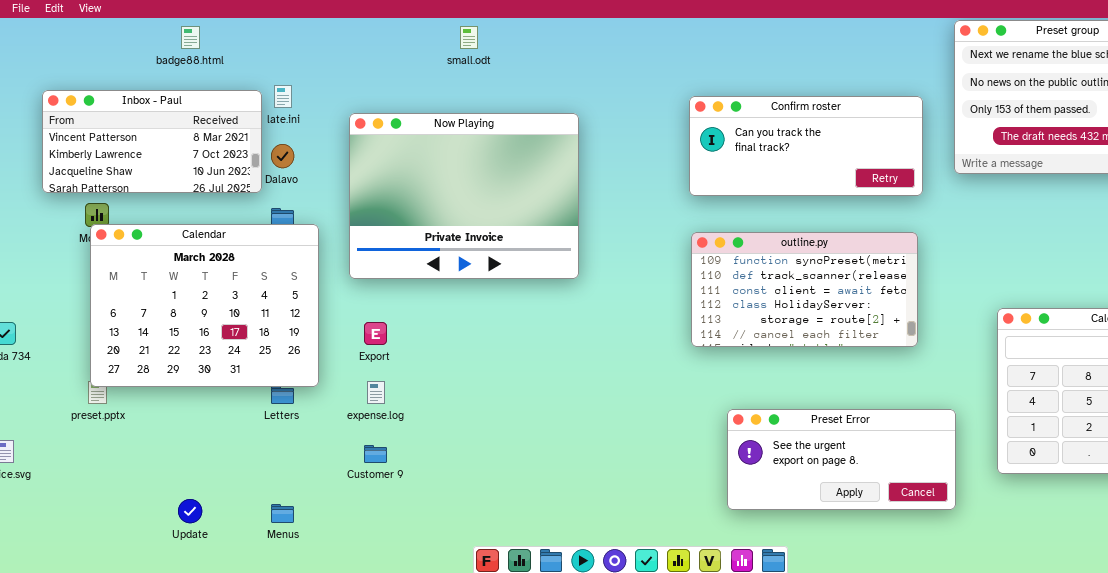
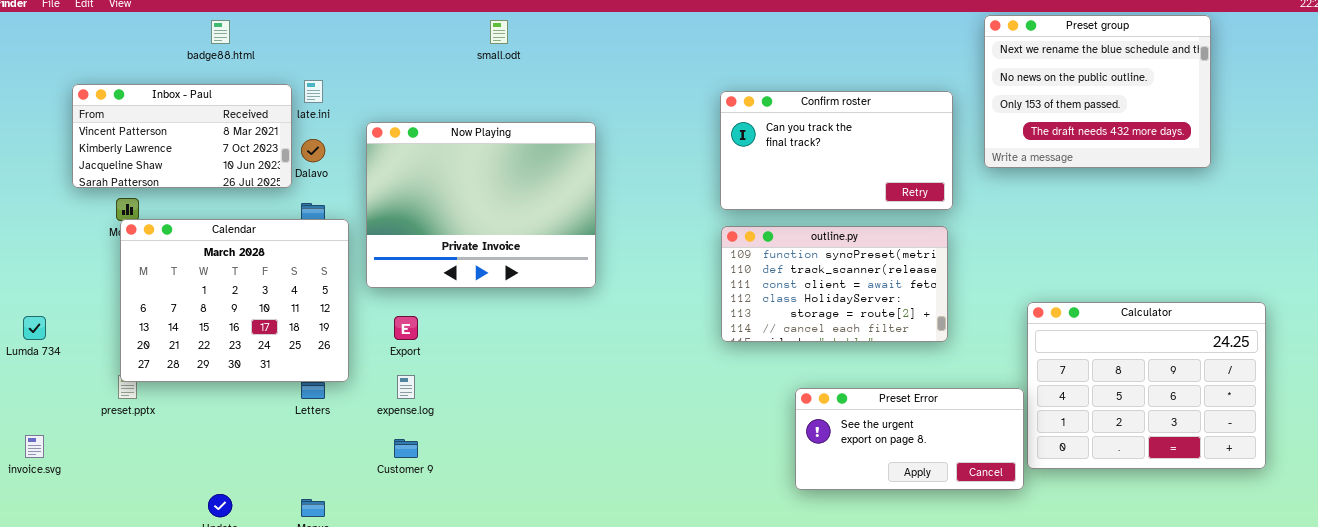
Confirm roster: [689,96,923,196] -> [720,91,953,210], resized
Now Playing: [349,113,579,279] -> [366,122,596,288], moved
Preset Error: [727,409,956,510] -> [795,388,1024,490], moved

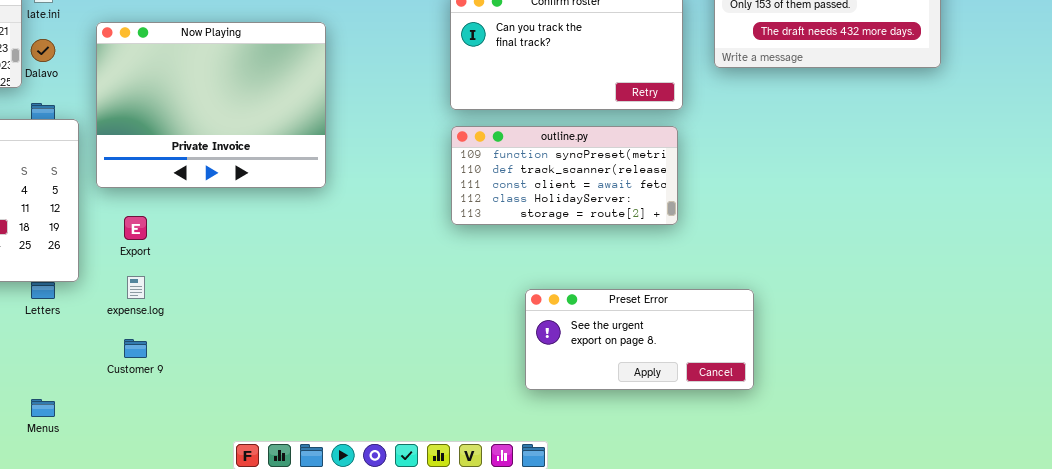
outline.py: [721,226,948,342] -> [451,126,678,225], resized
Calculator: [1027,302,1266,469] -> none, closed

